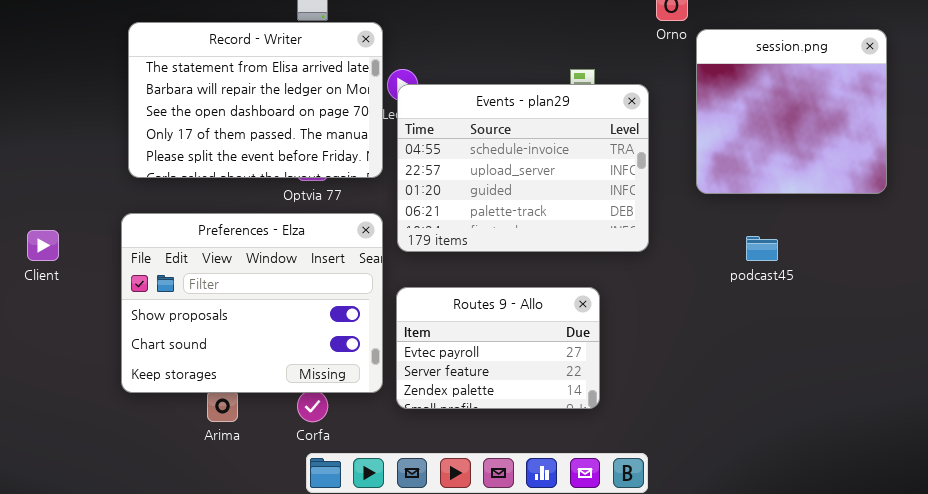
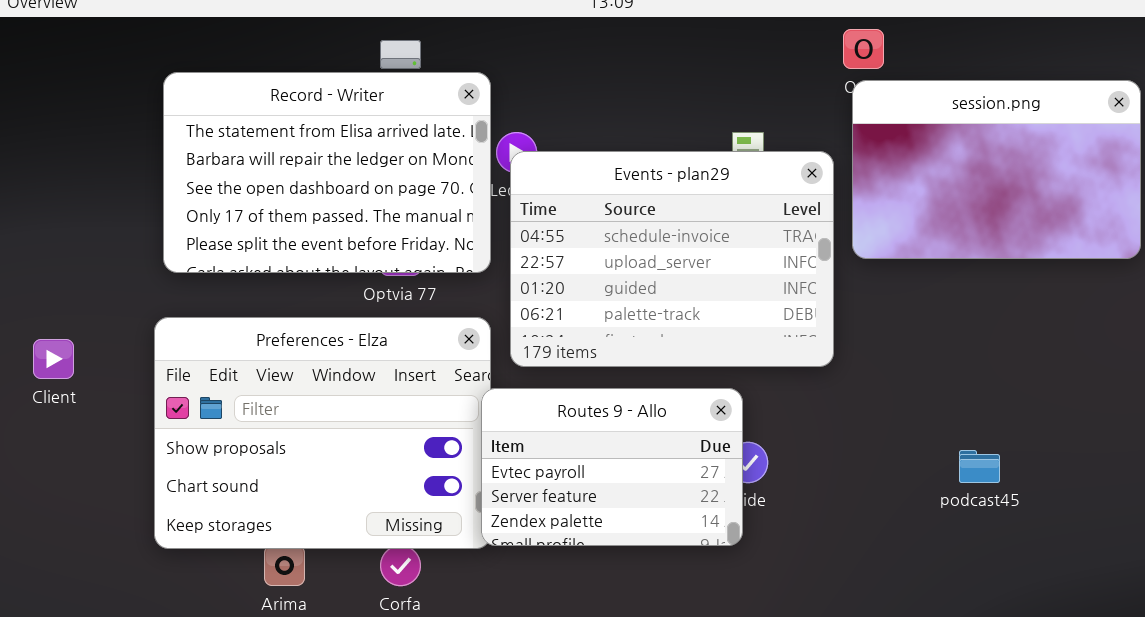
session.png: [696,29,887,194] -> [852,80,1141,259], resized
podcast45: [746,236,778,261] -> [959,450,1000,483], moved
Routes 9 - Allo: [396,287,600,409] -> [481,388,743,546], moved

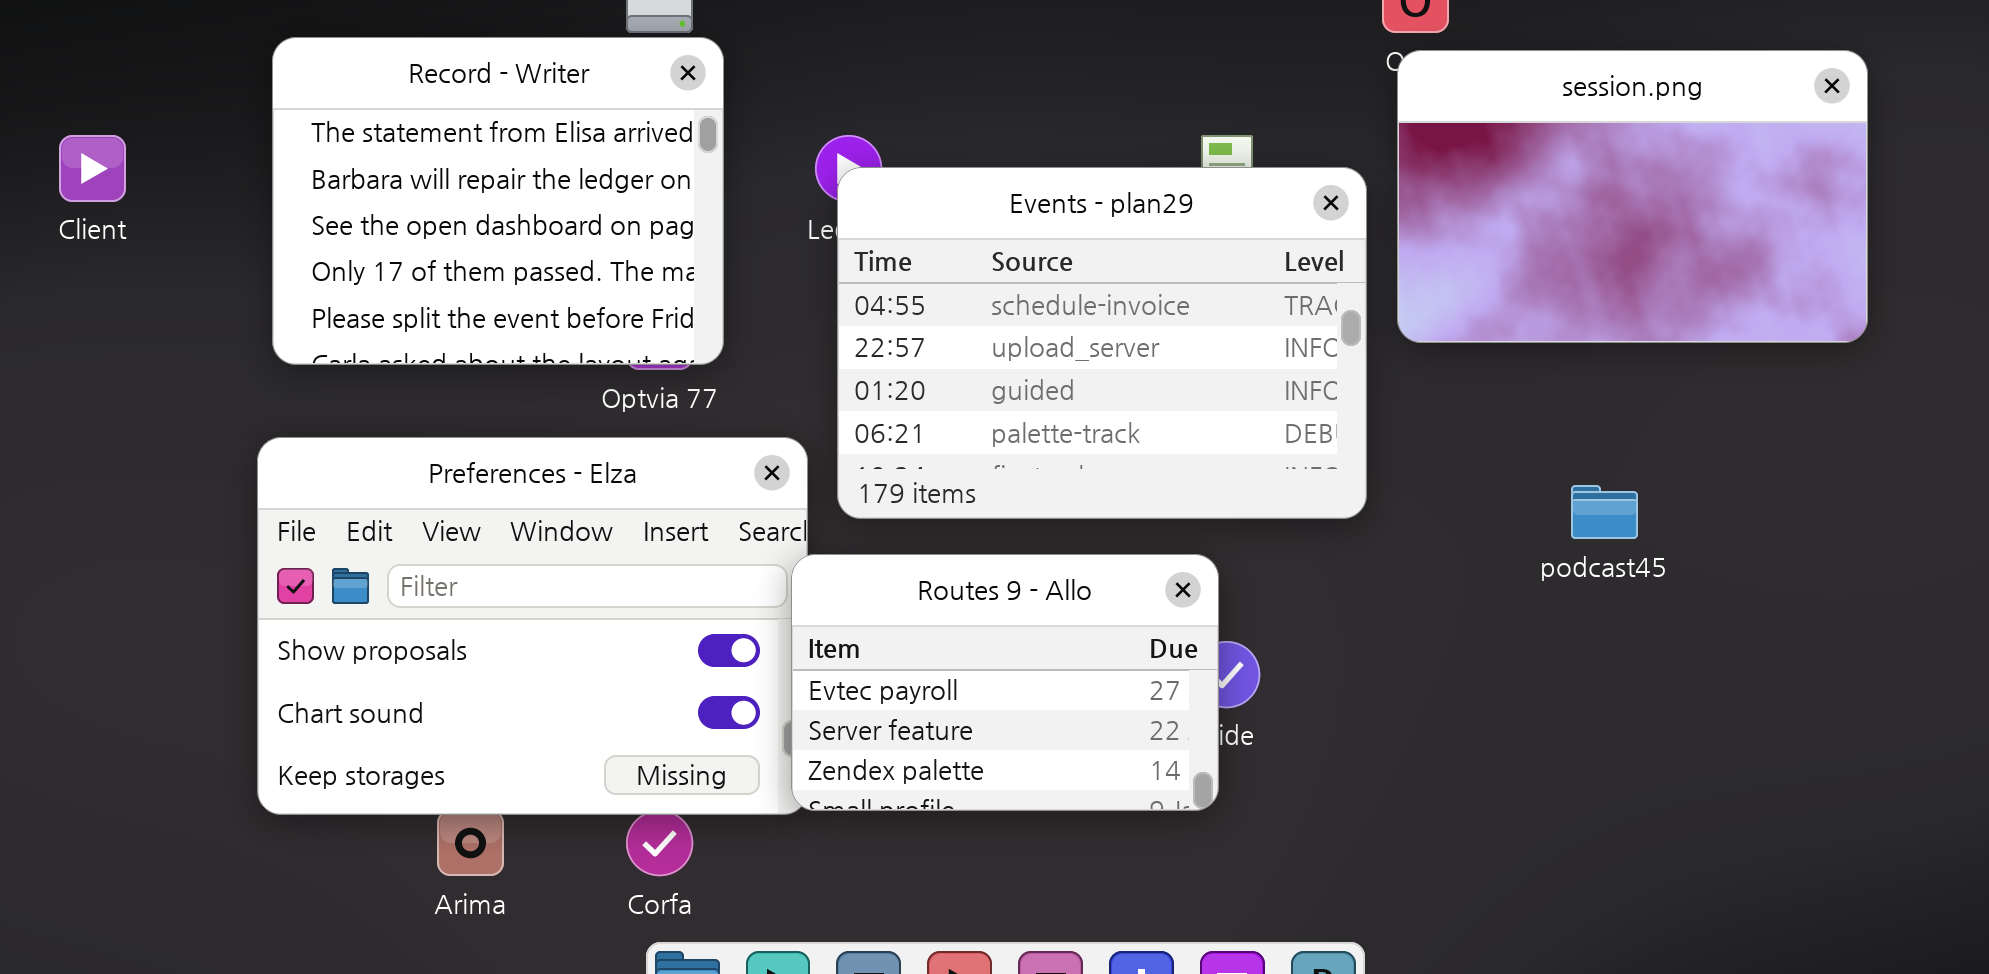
Record - Writer: [163,72,491,273] -> [272,37,724,365], resized
Client: [33,339,74,379] -> [59,135,126,202], moved
podcast45: [959,450,1000,483] -> [1571,485,1638,539], moved

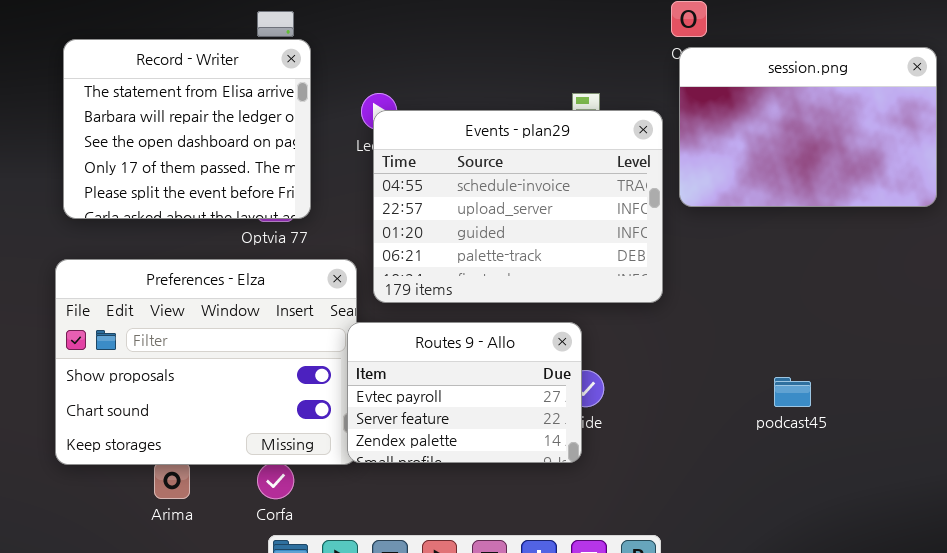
podcast45: [1571,485,1638,539] -> [774,377,811,407], moved

